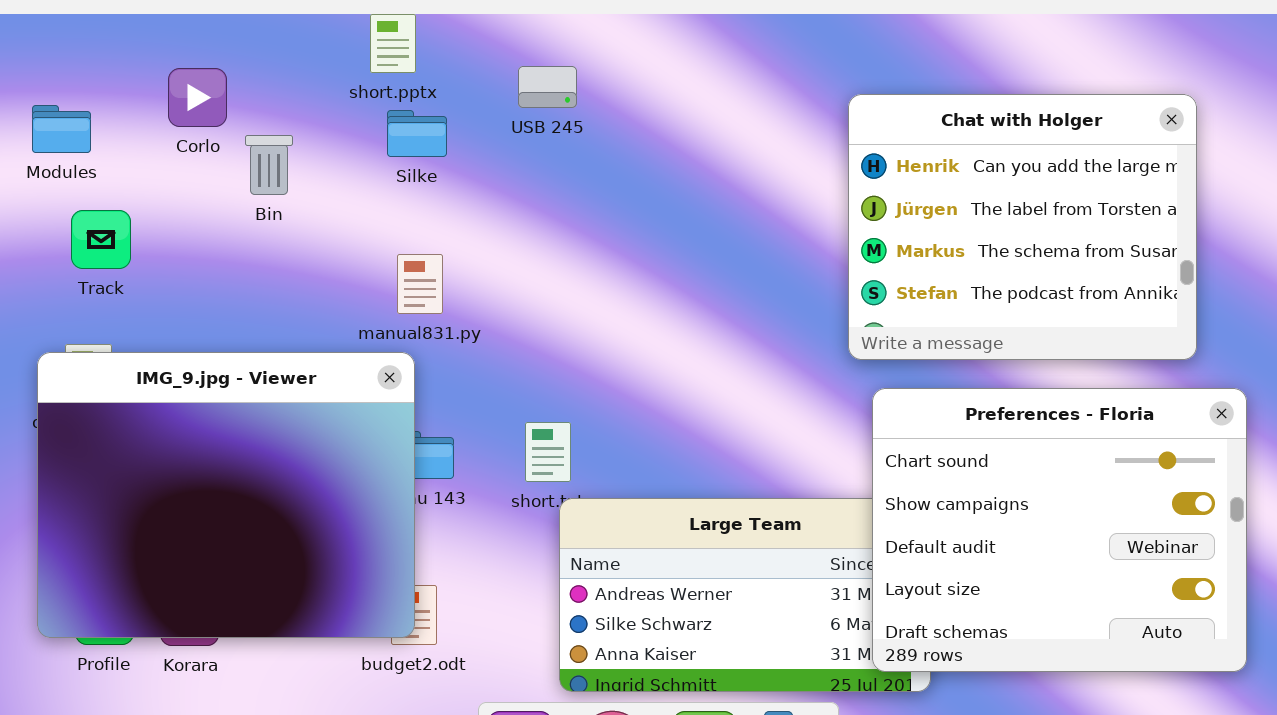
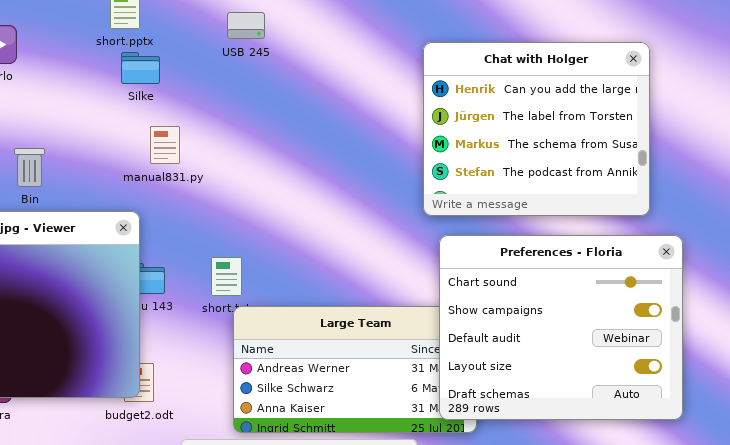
USB 245: [518,66,577,108] -> [227,12,265,39], moved
Bin: [245,135,293,195] -> [14,148,45,187], moved
manual831.py: [397,254,443,314] -> [150,126,180,164], moved

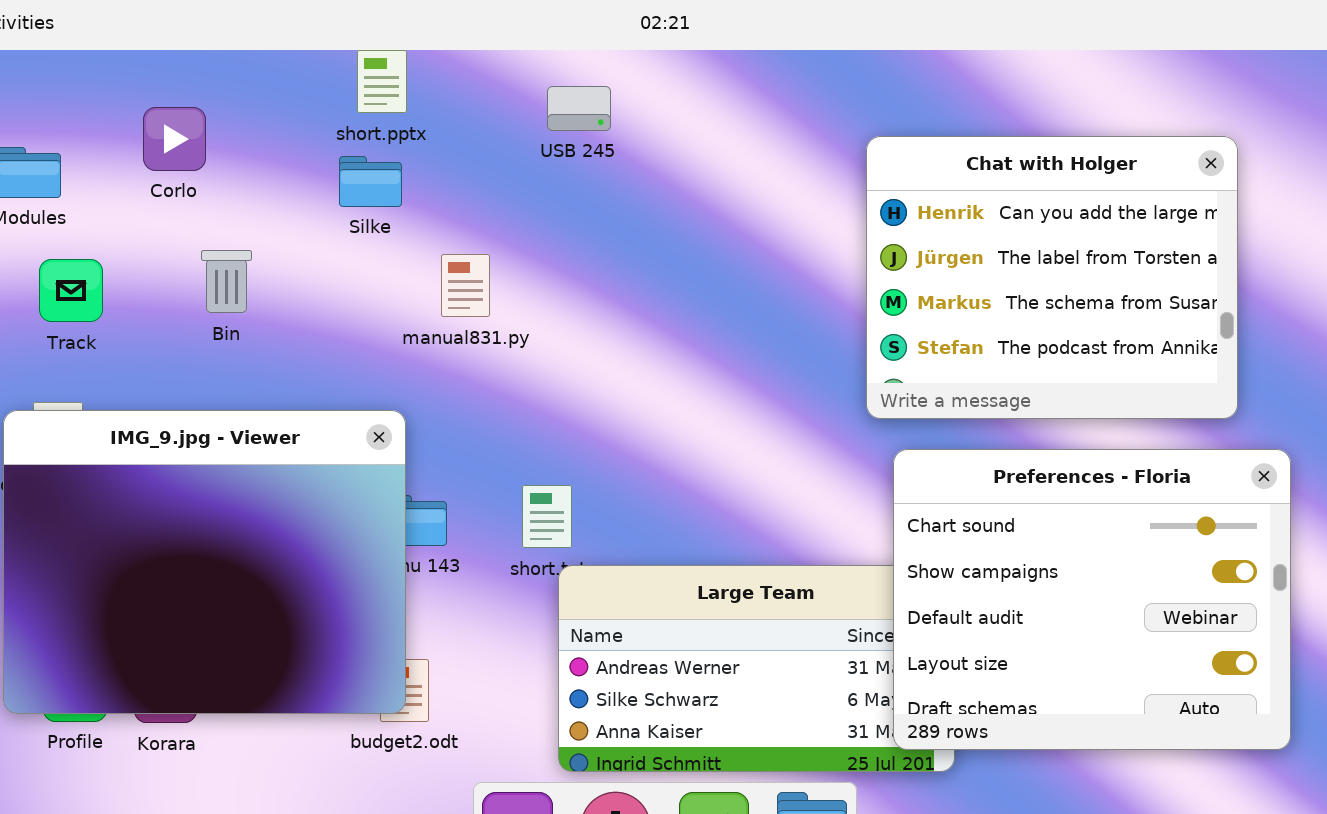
Silke: [121,52,160,84] -> [339,156,402,207], moved
manual831.py: [150,126,180,164] -> [441,254,490,317], moved
Bin: [14,148,45,187] -> [201,250,252,313], moved

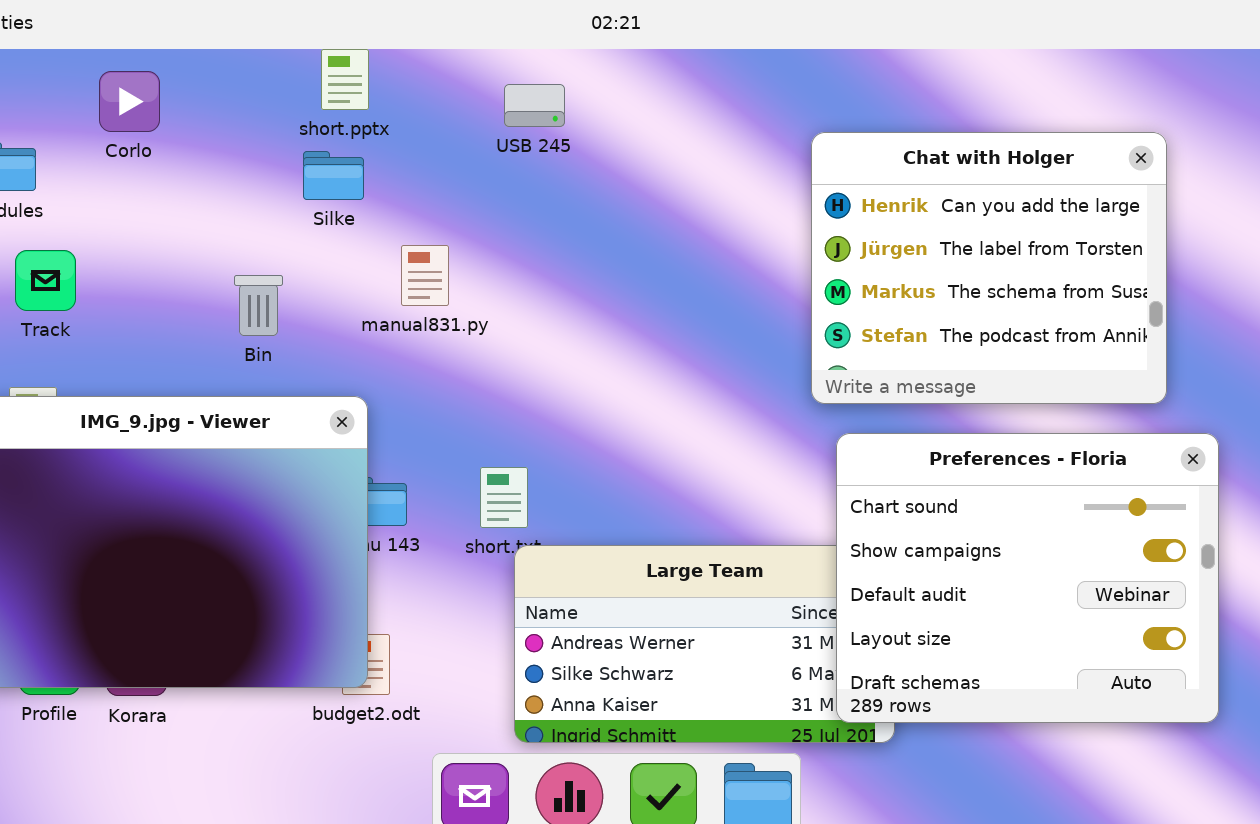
Corlo: [143,107,206,171] -> [99,71,160,132], moved
Bin: [201,250,252,313] -> [234,275,283,336], moved

